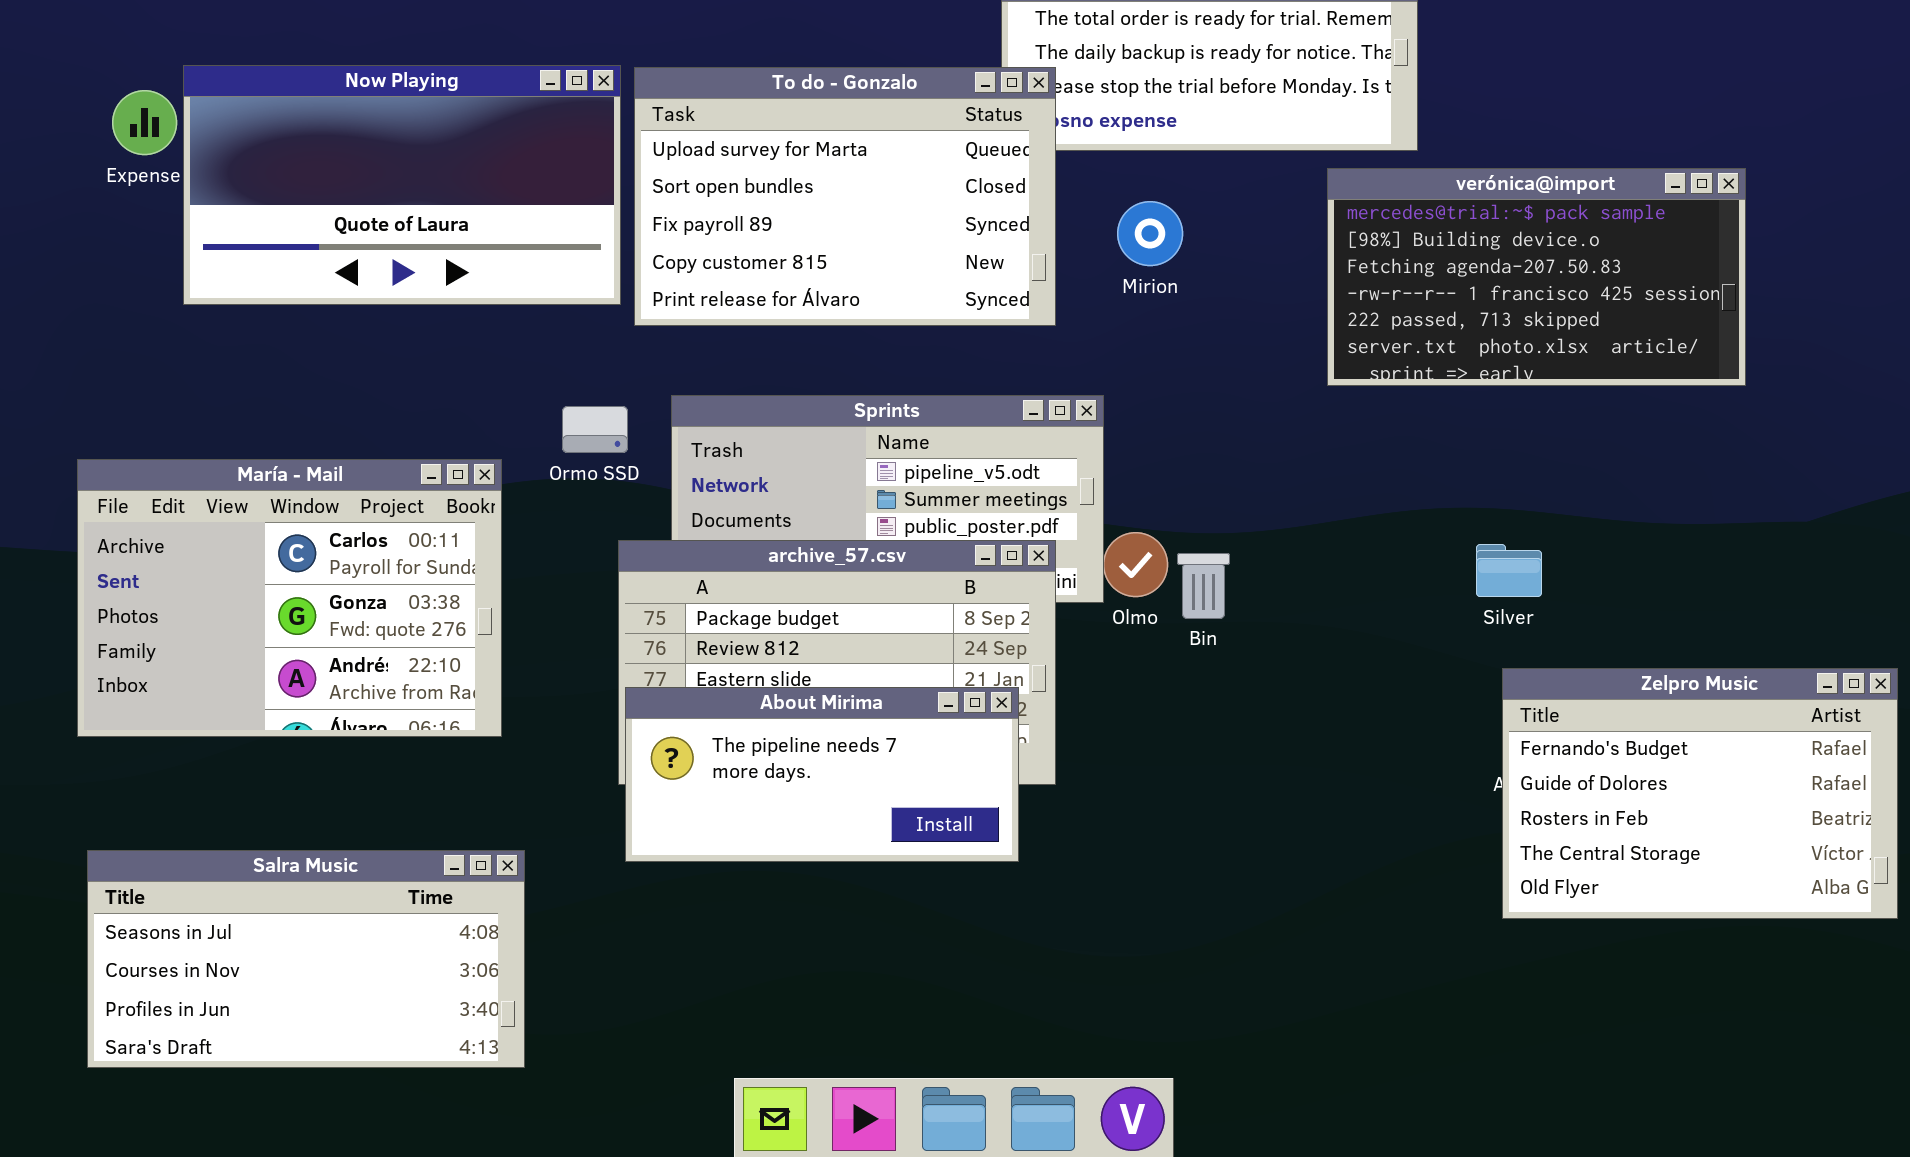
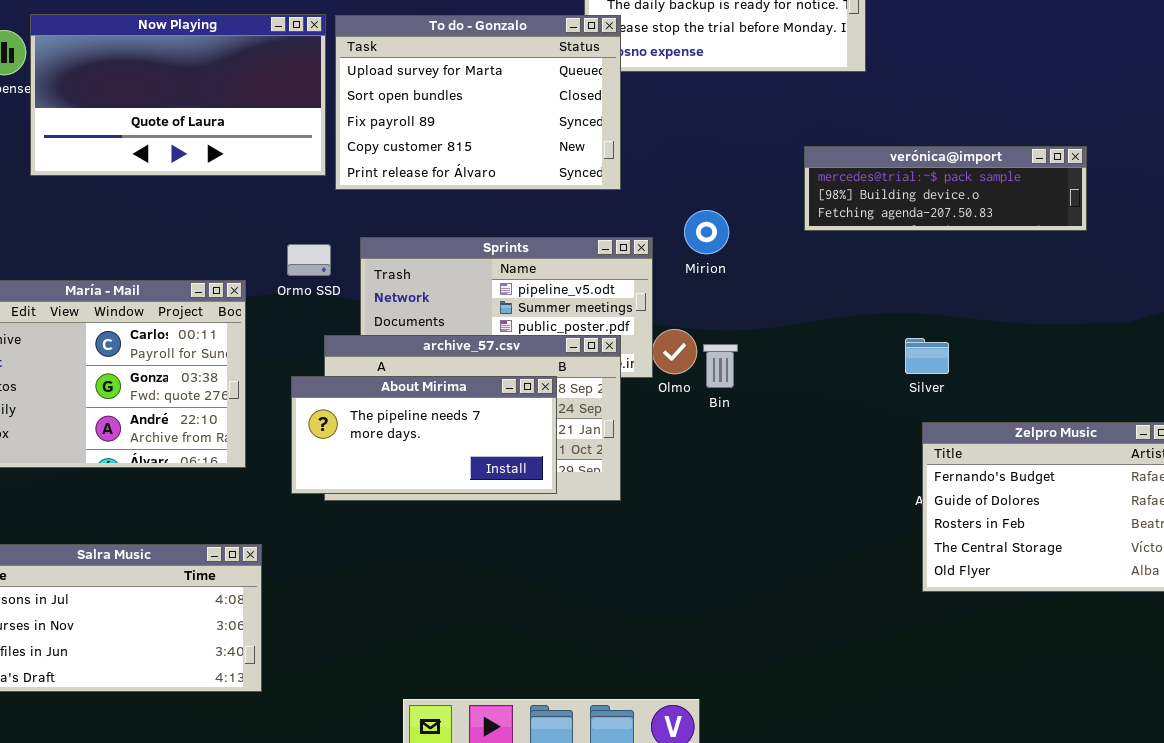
verónica@import: [1327,168,1746,386] -> [804,146,1087,231], resized
Mirion: [1117,201,1183,266] -> [684,210,729,254], moved
About Mirima: [625,687,1019,862] -> [291,376,557,494], moved

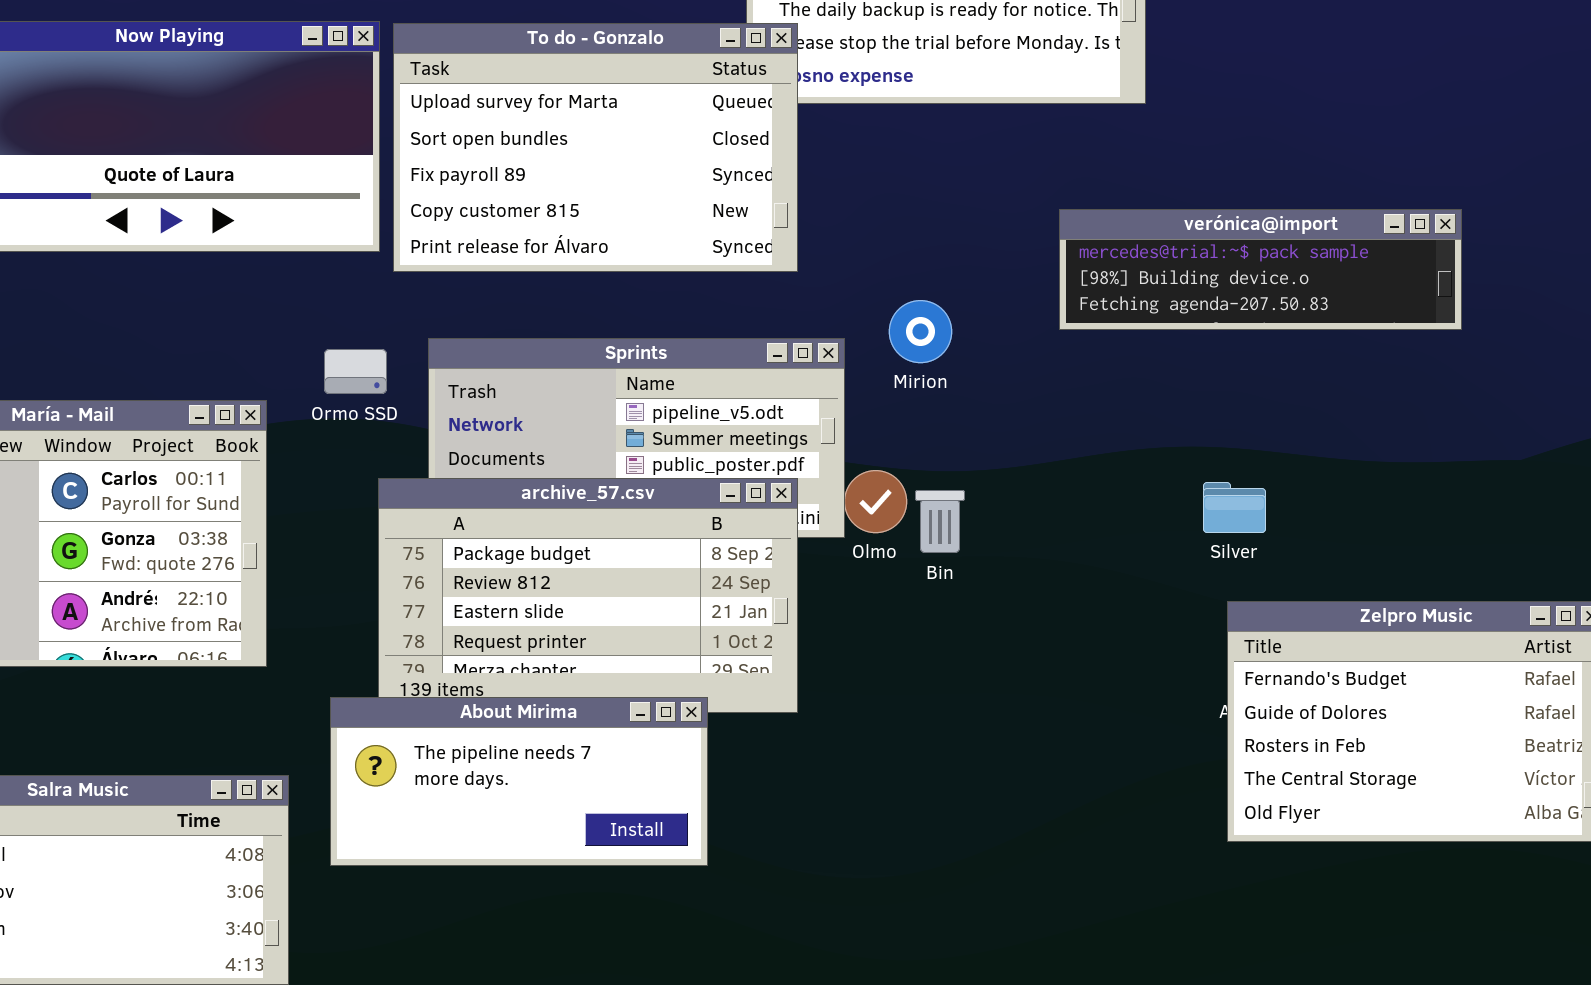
About Mirima: [291,376,557,494] -> [330,697,708,866], moved

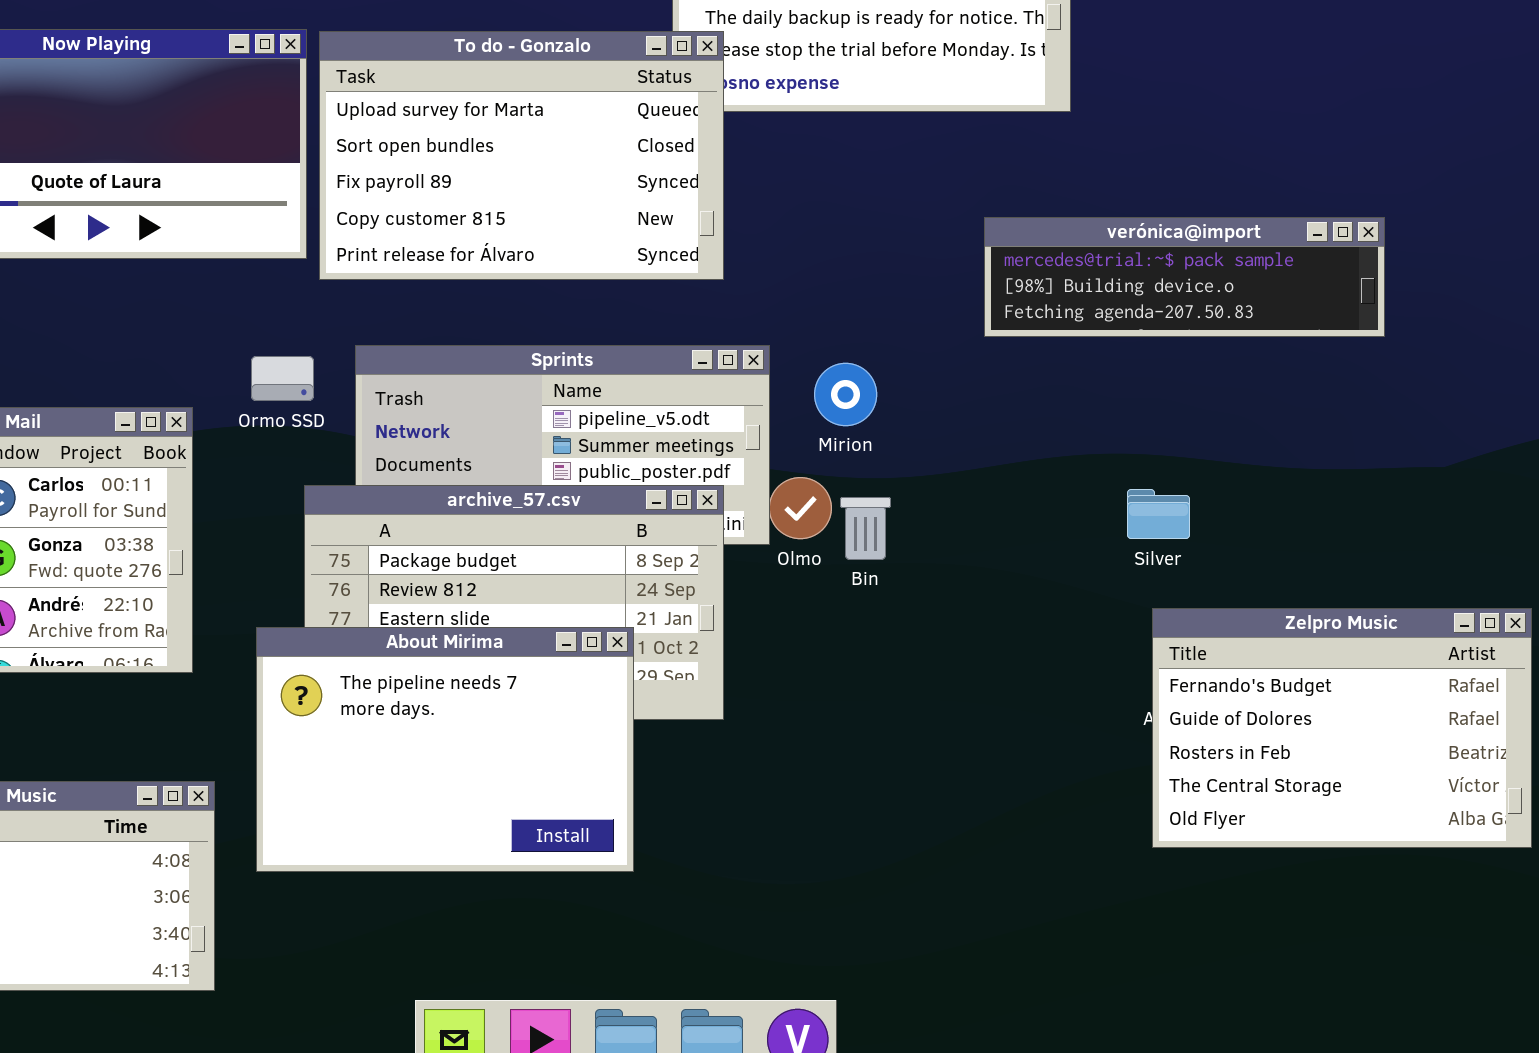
Mirion: [889,300,952,363] -> [814,363,877,426], moved
About Mirima: [330,697,708,866] -> [256,627,634,872], resized

